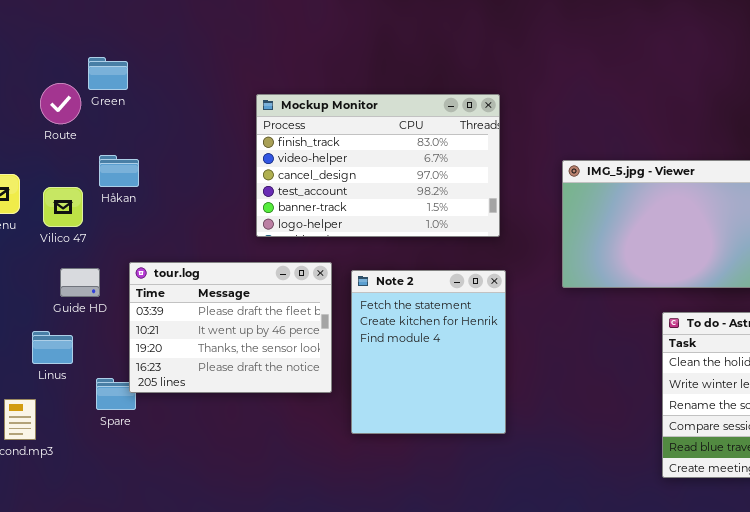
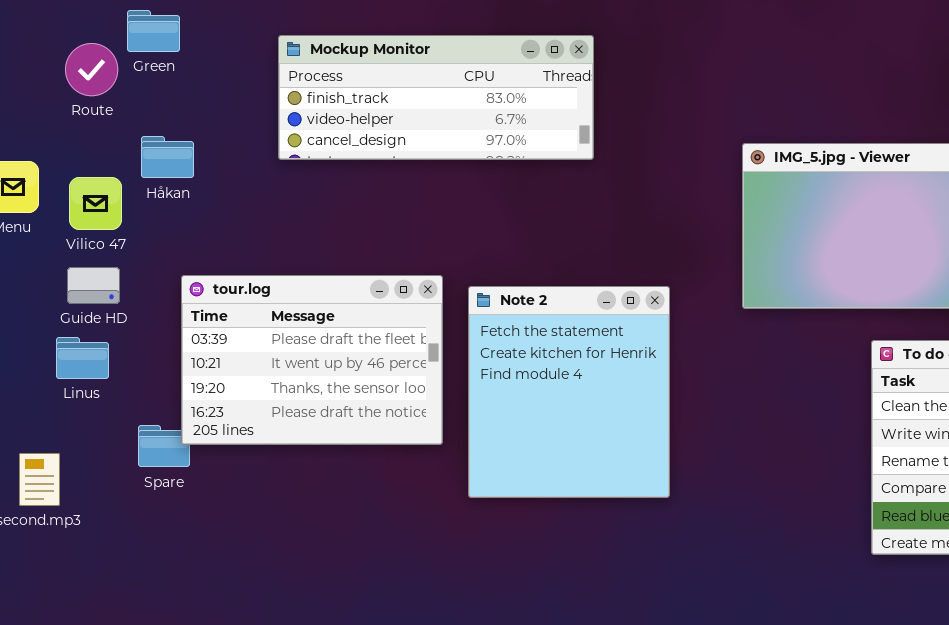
Mockup Monitor: [256,94,500,237] -> [278,35,594,160], moved, resized
Guide HD: [60,268,100,297] -> [67,267,120,304], moved
Linus: [32,331,73,364] -> [56,337,109,379], moved

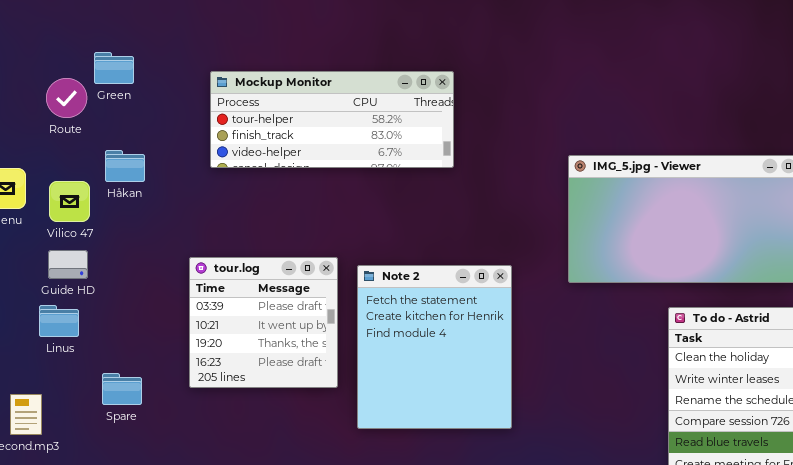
Mockup Monitor: [278,35,594,160] -> [210,71,454,168], scrolled up 1 row
tour.log: [181,275,443,445] -> [189,257,338,388], resized

